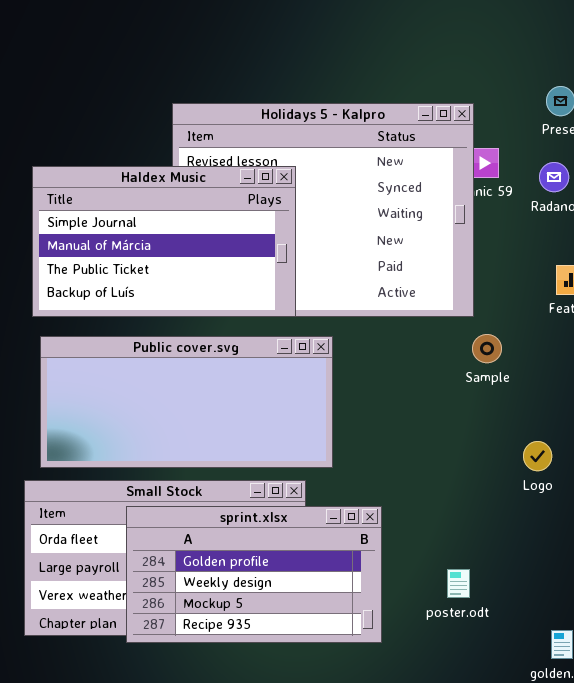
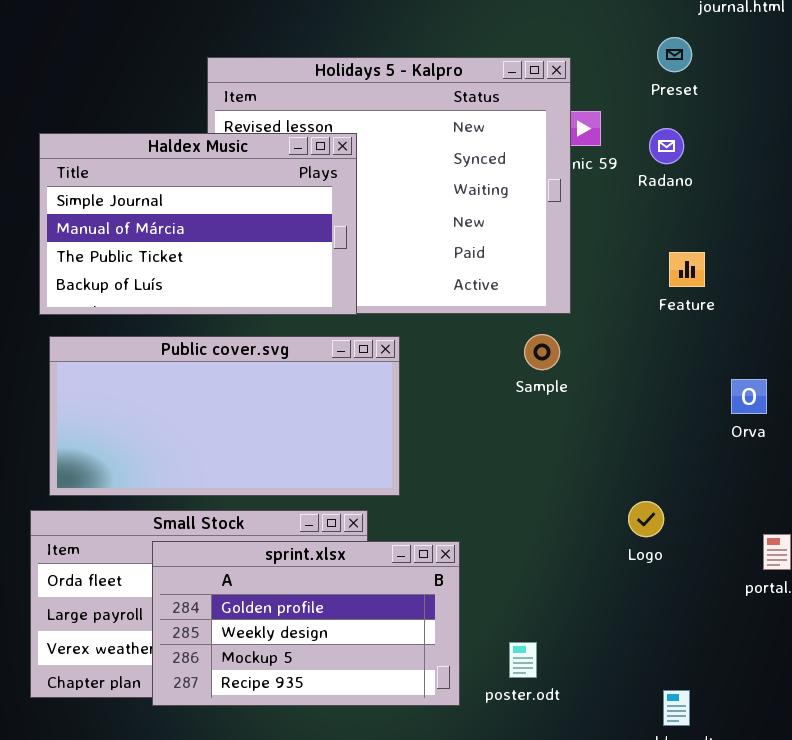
Sample: [472,334,502,363] -> [524,334,560,370], moved
Logo: [523,441,552,471] -> [628,501,664,537], moved
poster.odt: [447,569,470,598] -> [509,642,537,678], moved

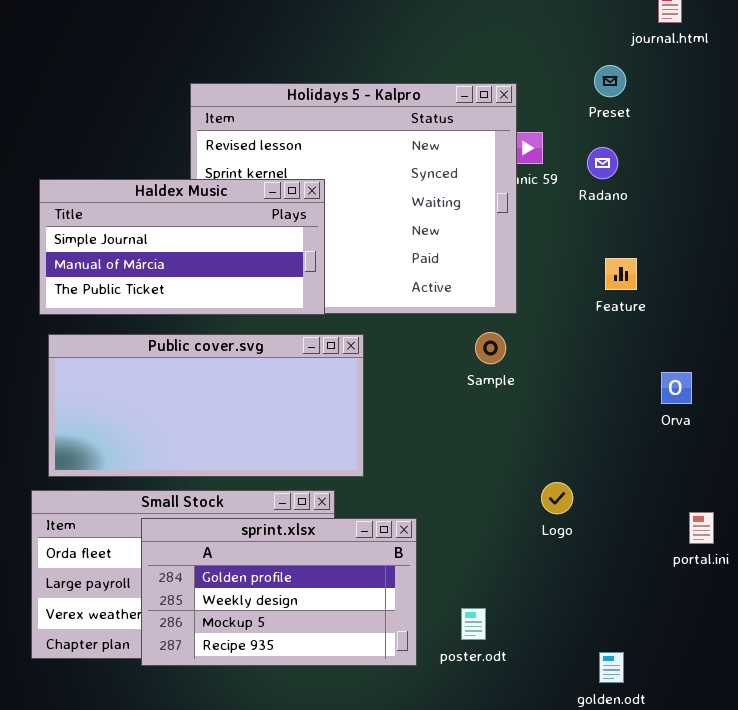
Haldex Music: [39,133,357,315] -> [39,179,325,315], resized
Logo: [628,501,664,537] -> [541,482,573,514], moved

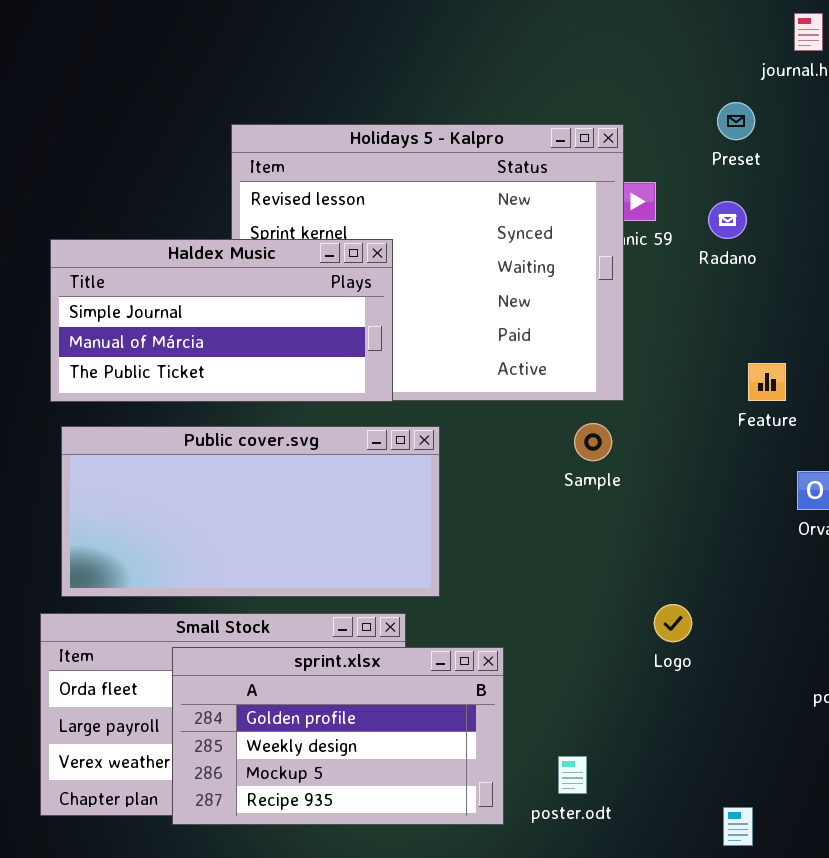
Feature: [605,258,637,290] -> [748,363,786,401], moved

